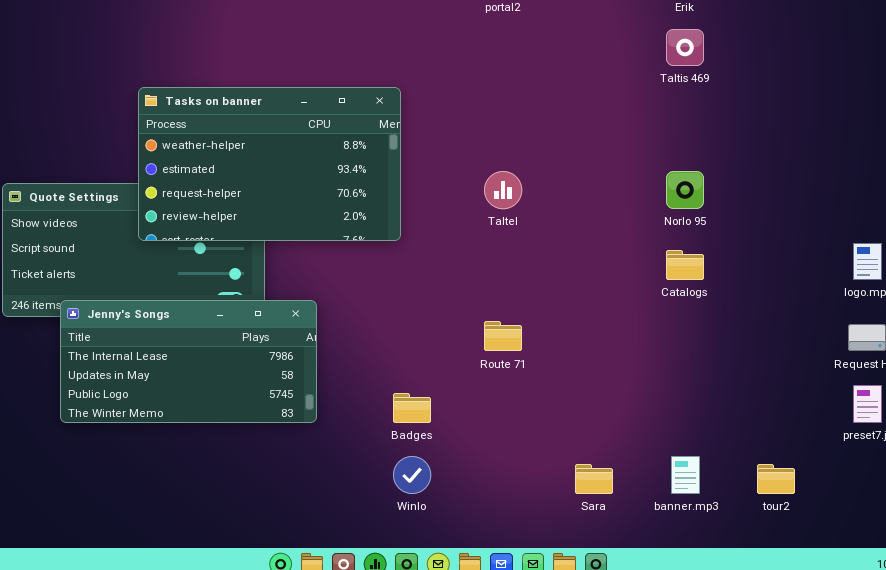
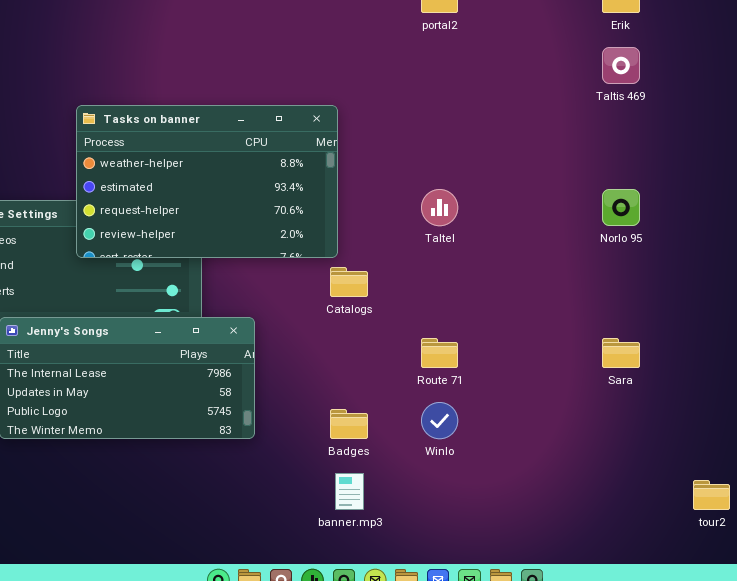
Catalogs: [666,250,704,280] -> [330,267,368,297], moved
Winlo: [393,456,431,494] -> [421,402,458,439], moved
banner.mp3: [671,456,700,494] -> [335,473,364,510], moved
Sara: [575,464,613,494] -> [602,338,640,368], moved

